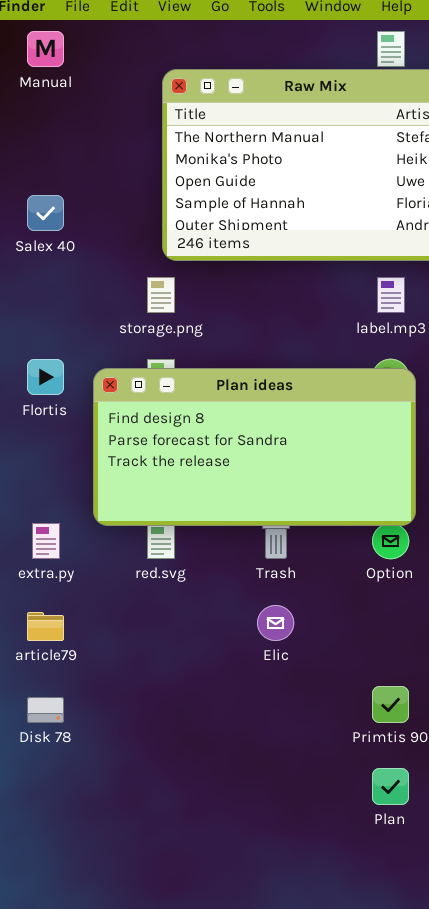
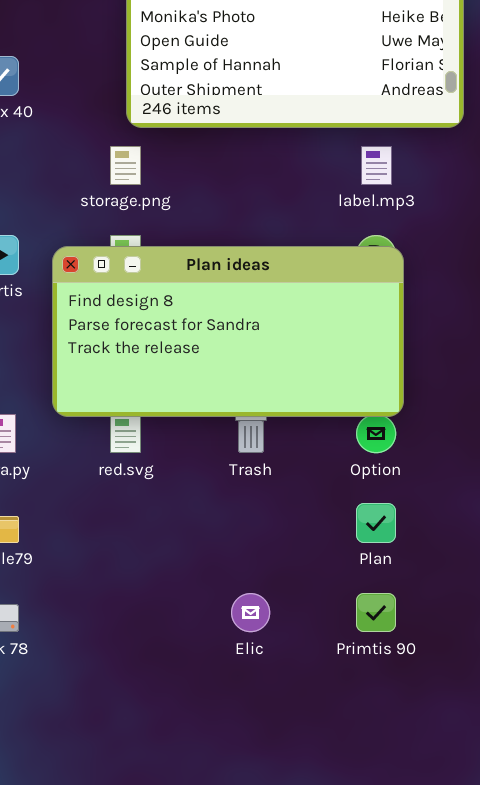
Elic: [257,605,294,641] -> [231,593,270,632], moved
Plan: [372,768,409,805] -> [356,503,396,543], moved

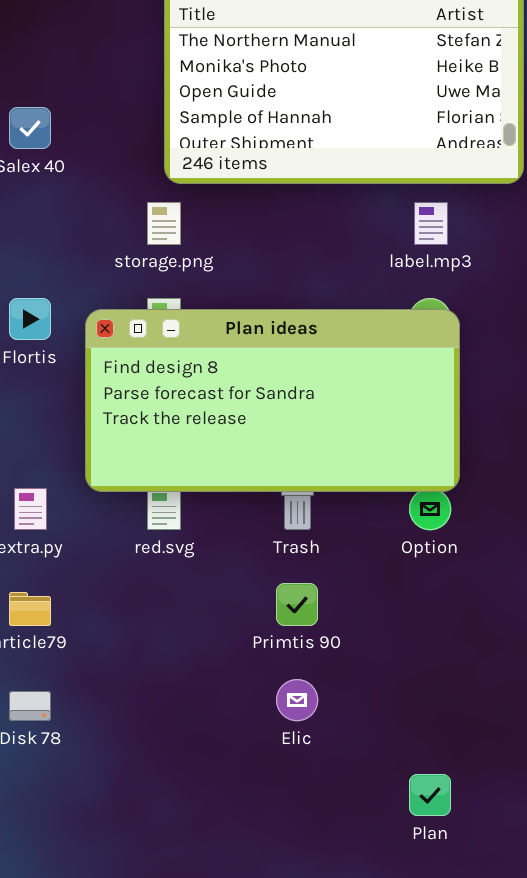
Plan: [356,503,396,543] -> [409,774,451,816], moved
Primtis 90: [356,593,396,632] -> [276,583,318,626], moved

